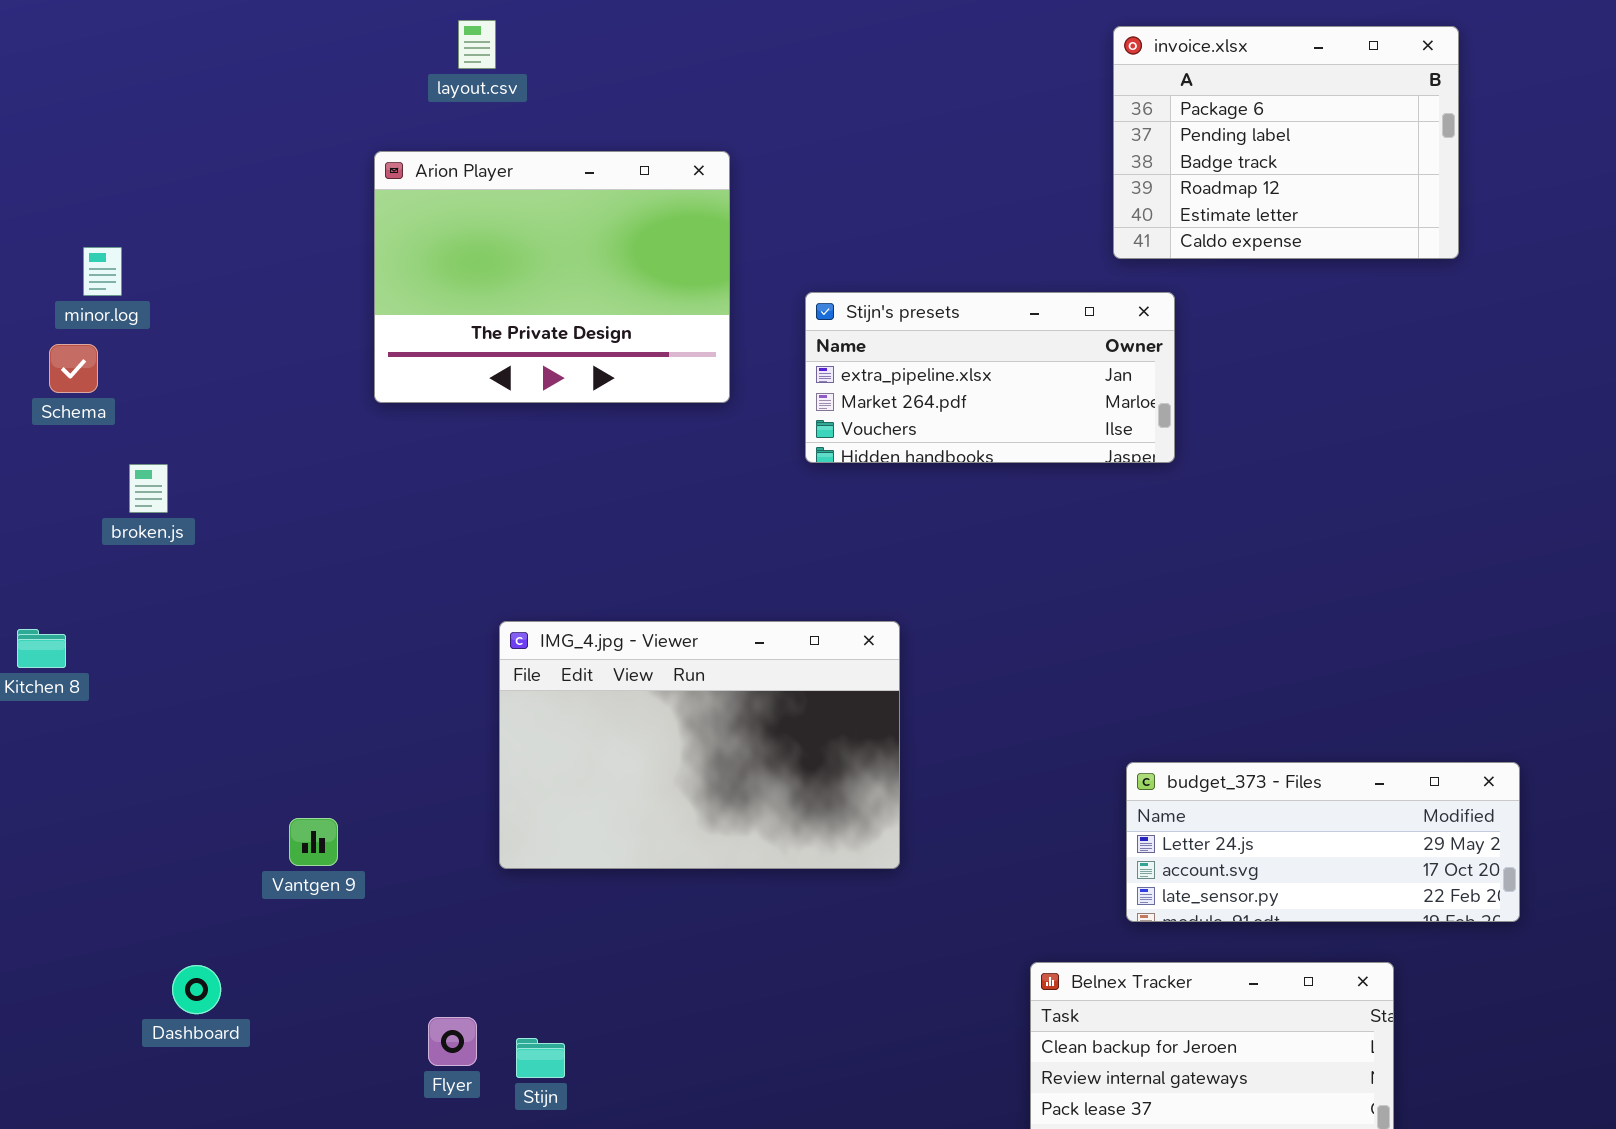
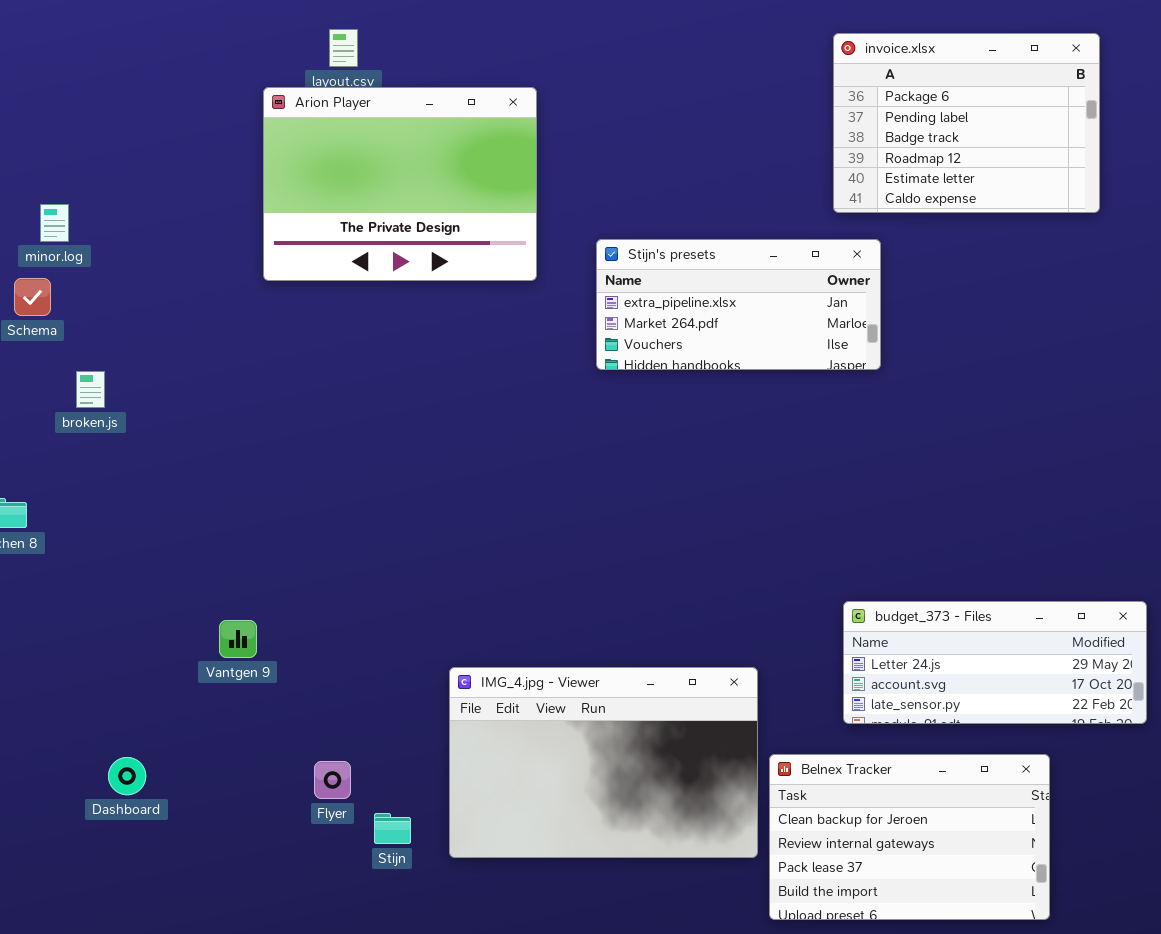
Arion Player: [374,151,730,403] -> [263,87,537,281], moved
IMG_4.jpg - Viewer: [499,621,900,869] -> [449,667,758,858], moved
Vantgen 9: [289,818,338,866] -> [219,620,257,658], moved
Flyer: [428,1017,477,1066] -> [314,761,351,799], moved

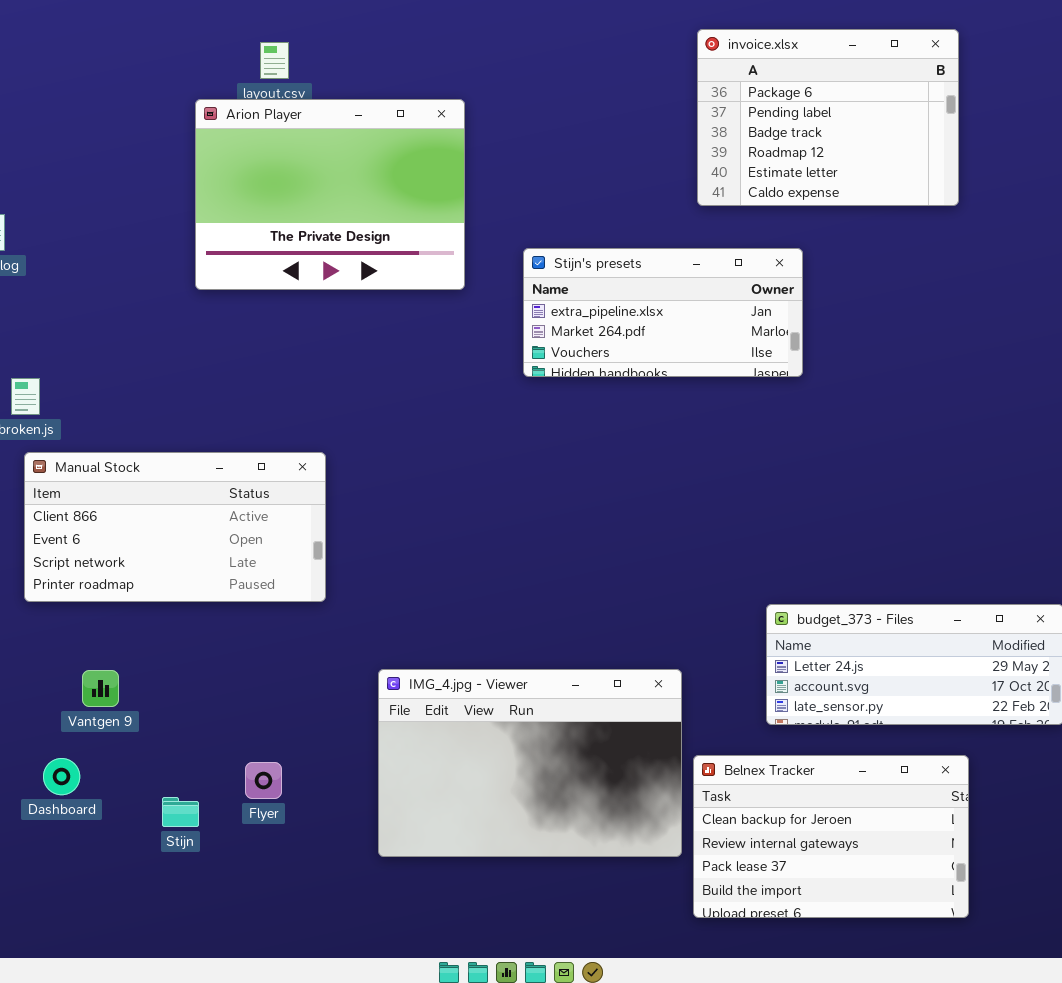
invoice.xlsx: [833,33,1100,213] -> [697,29,959,206], moved
Manual Stock: none -> [24,452,326,602], opened
Vantgen 9: [219,620,257,658] -> [82,670,119,707], moved
Stijn: [374,813,411,844] -> [162,797,199,827], moved

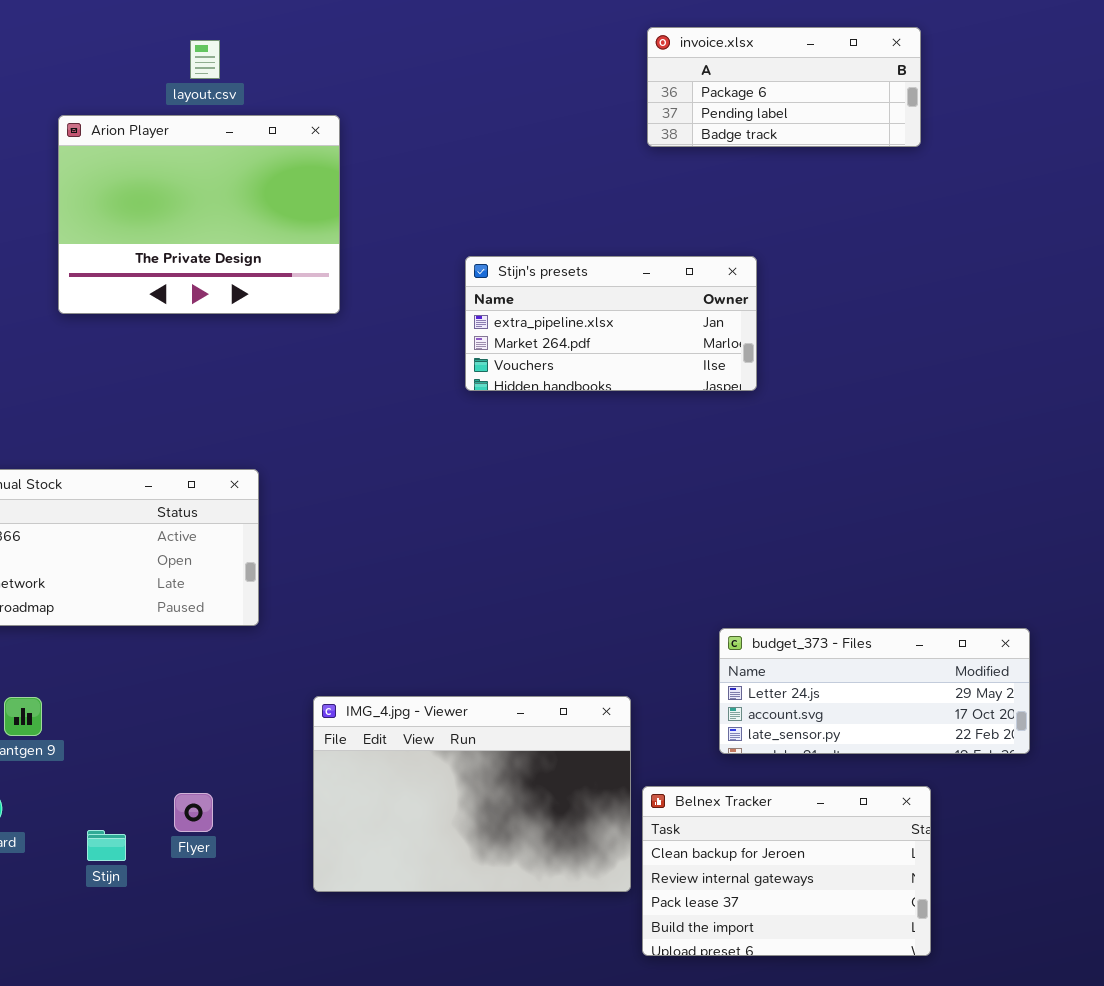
invoice.xlsx: [697,29,959,206] -> [647,27,921,147], resized
Arion Player: [195,99,465,290] -> [58,115,340,314], moved

